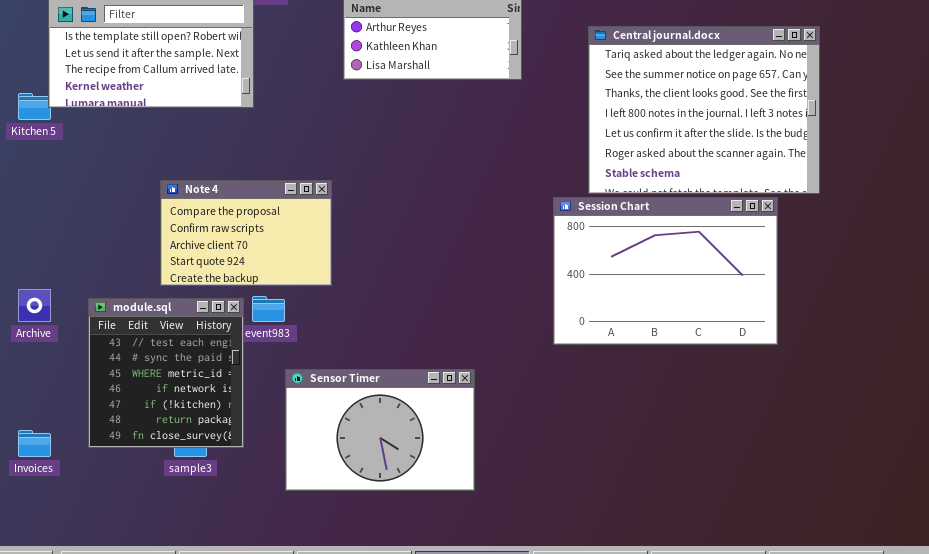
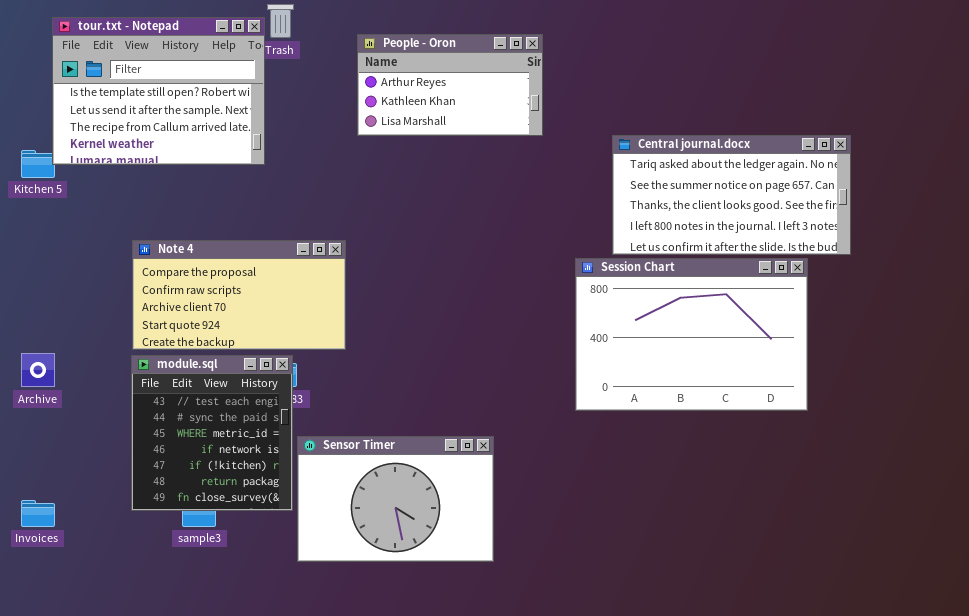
Central journal.docx: [588,26,820,194] -> [612,135,851,255], resized
Note 4: [160,180,332,286] -> [132,240,346,350], resized
module.sql: [88,298,244,448] -> [131,355,293,511], moved

